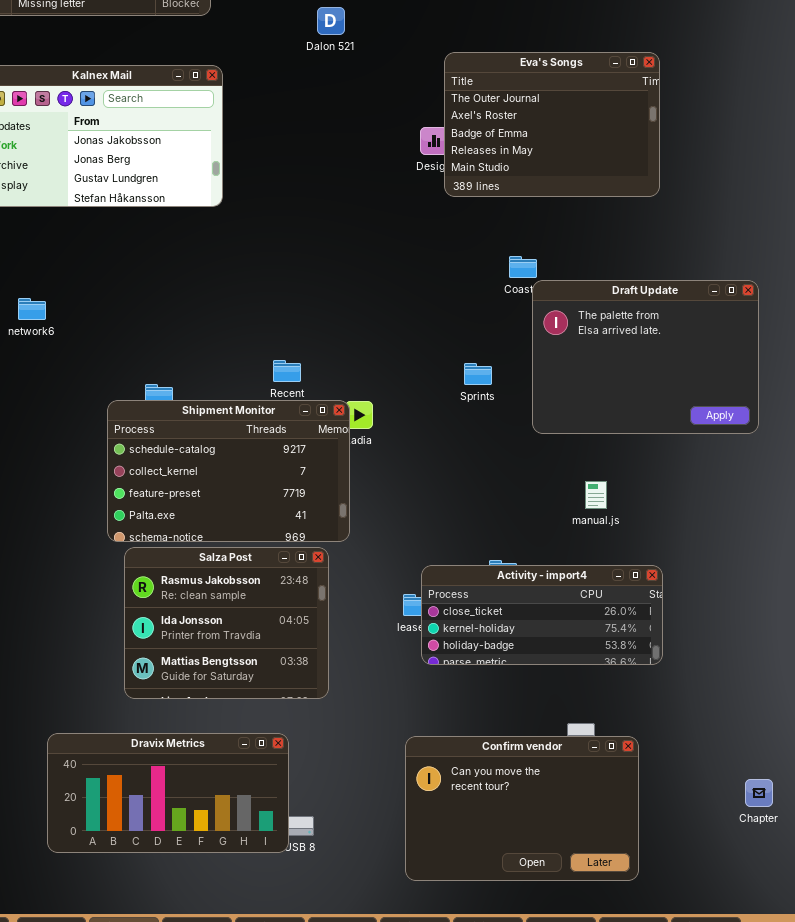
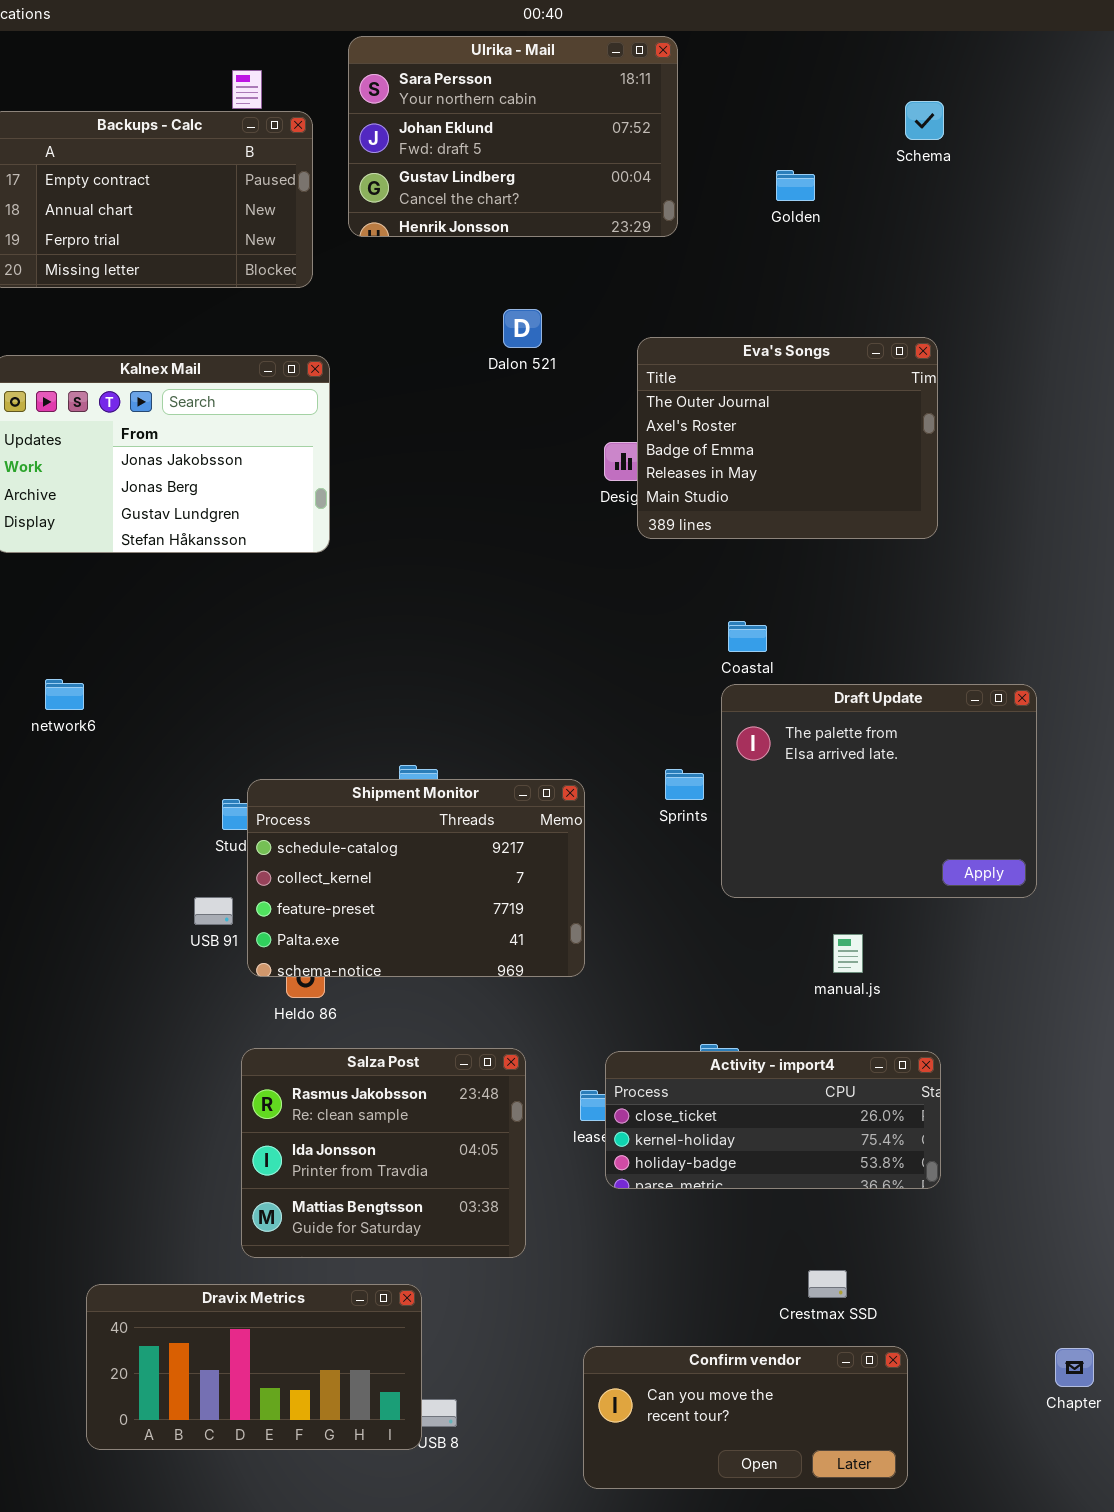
Dalon 521: [317,7,345,35] -> [503,309,542,348], moved
Draft Update: [532,280,759,434] -> [721,684,1037,898], moved
Shipment Monitor: [107,400,350,542] -> [247,779,585,977], moved
Salza Post: [124,547,329,699] -> [241,1048,526,1258], moved
Confirm vendor: [405,736,639,881] -> [583,1346,908,1489], resized

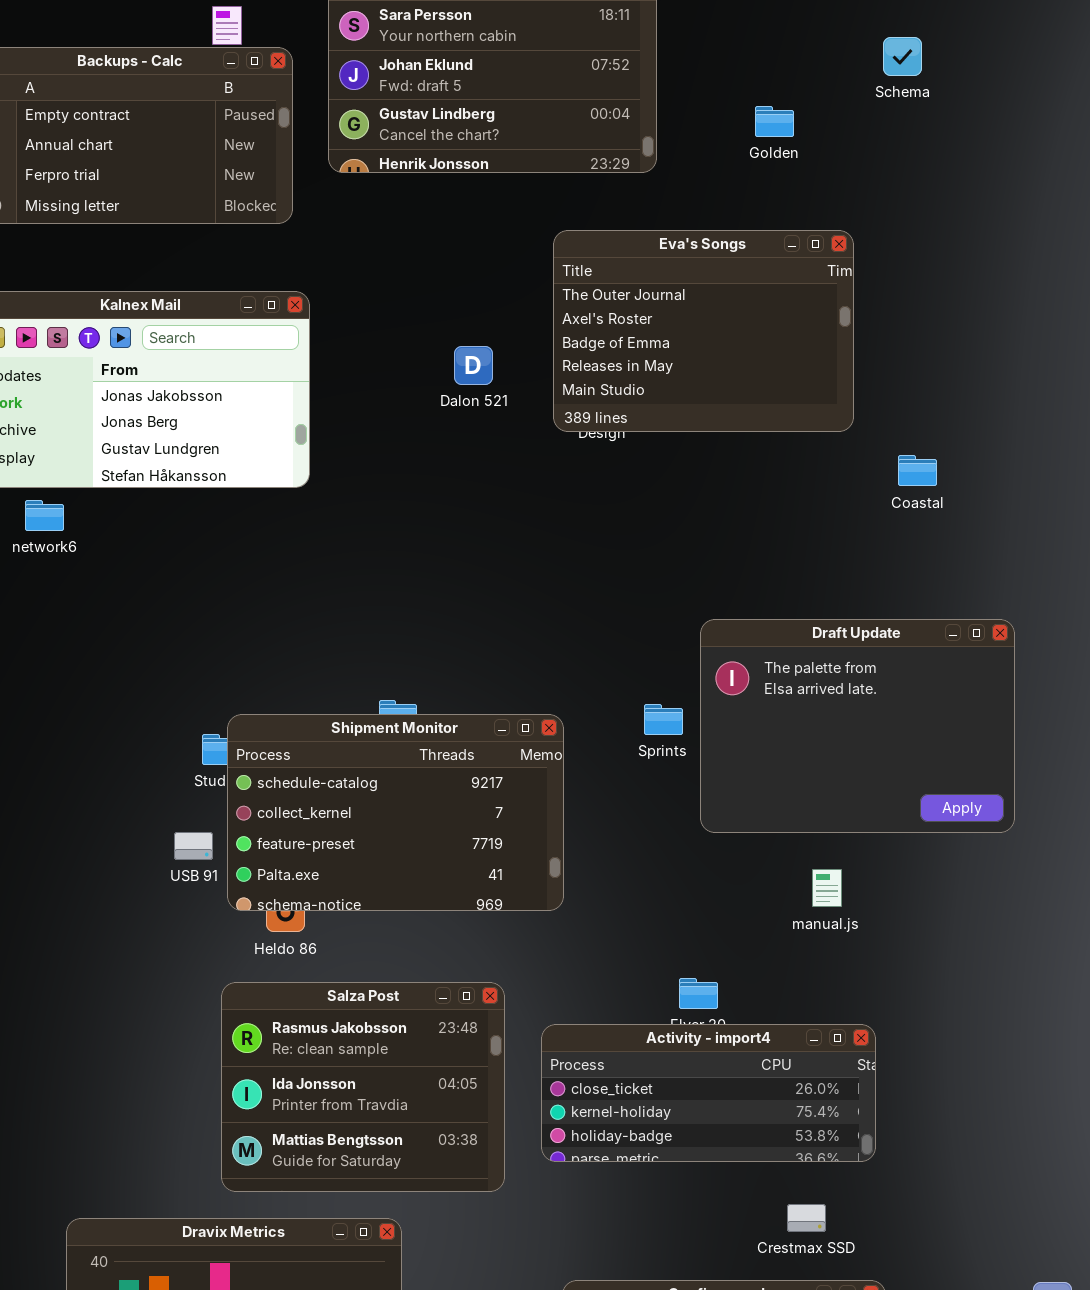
Dalon 521: [503,309,542,348] -> [454,346,493,385], moved
Eva's Songs: [637,337,938,539] -> [553,230,854,432], moved
Coastal: [728,621,767,652] -> [898,455,937,486], moved
network6: [45,679,84,710] -> [25,500,64,531], moved
Activity - import4: [605,1051,941,1189] -> [541,1024,876,1162], moved

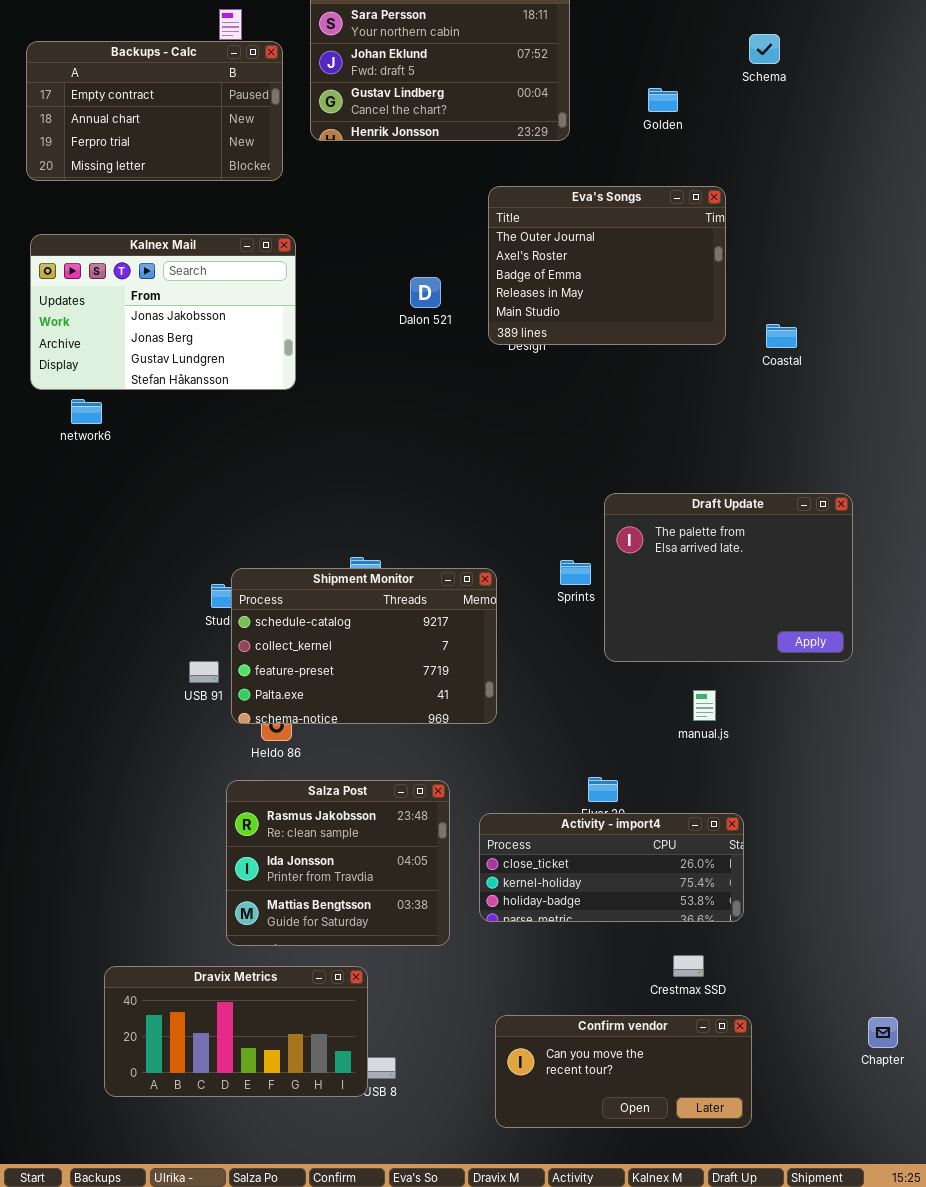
Coastal: [898,455,937,486] -> [766,324,797,348], moved

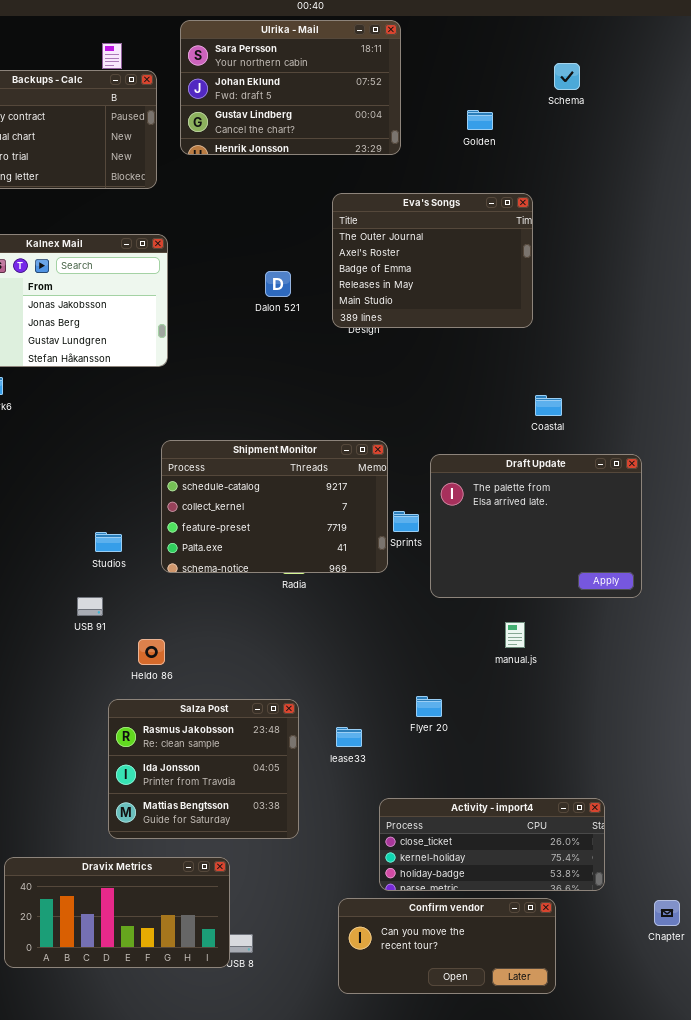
Coastal: [766,324,797,348] -> [535,395,562,416], moved
Shipment Monitor: [231,568,497,724] -> [161,440,388,573], moved
Activity - import4: [479,813,744,922] -> [379,798,605,891], moved

